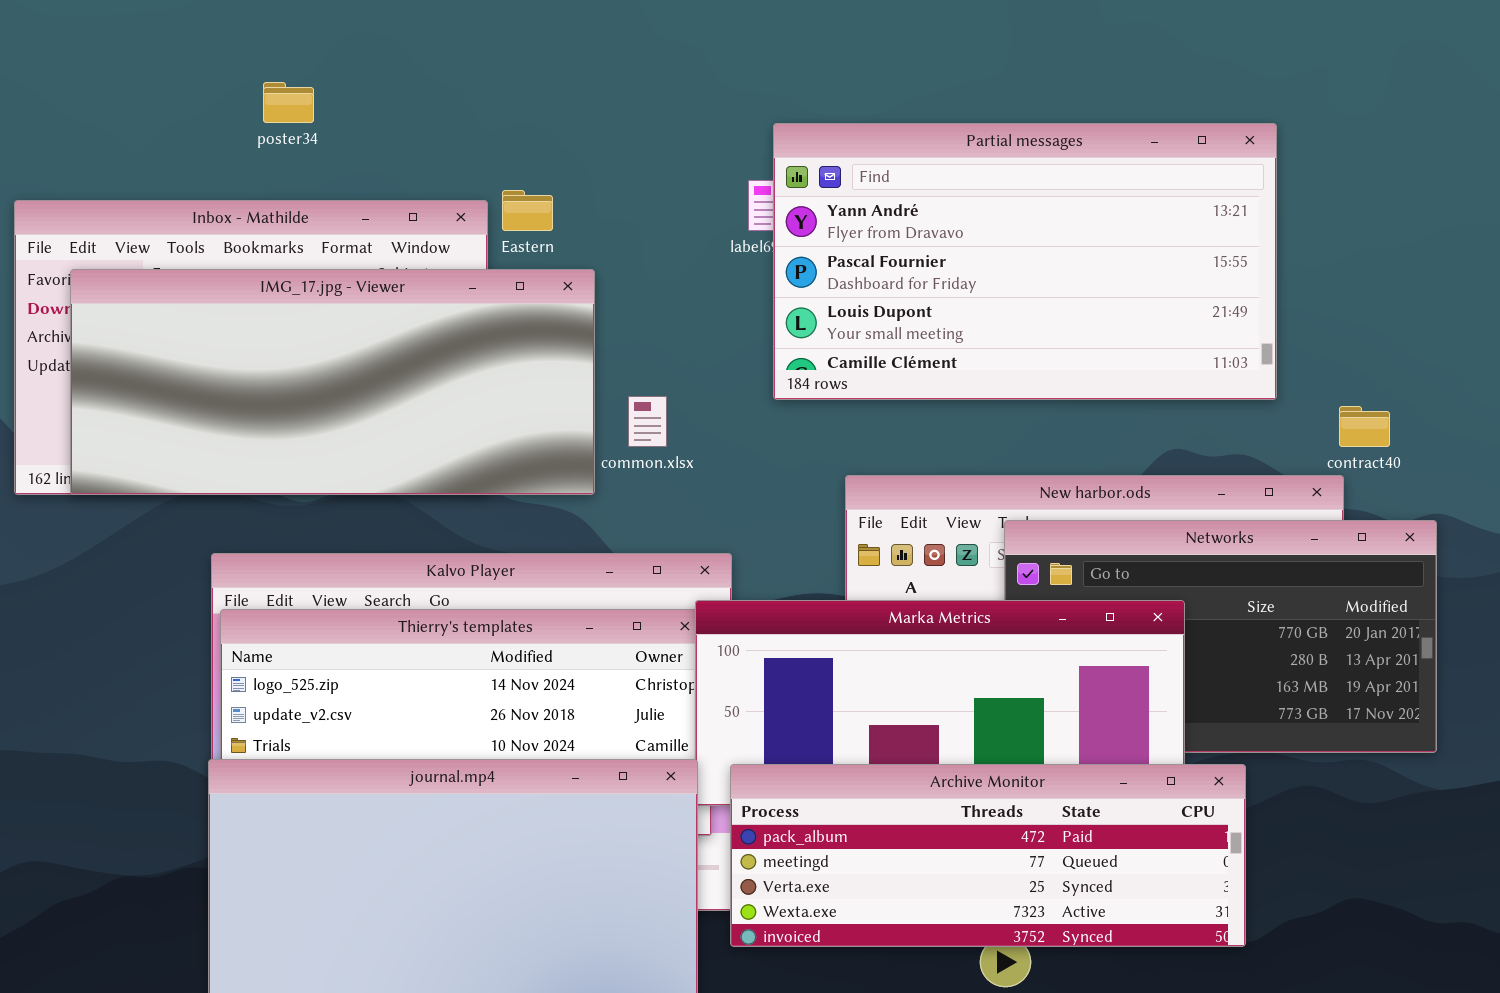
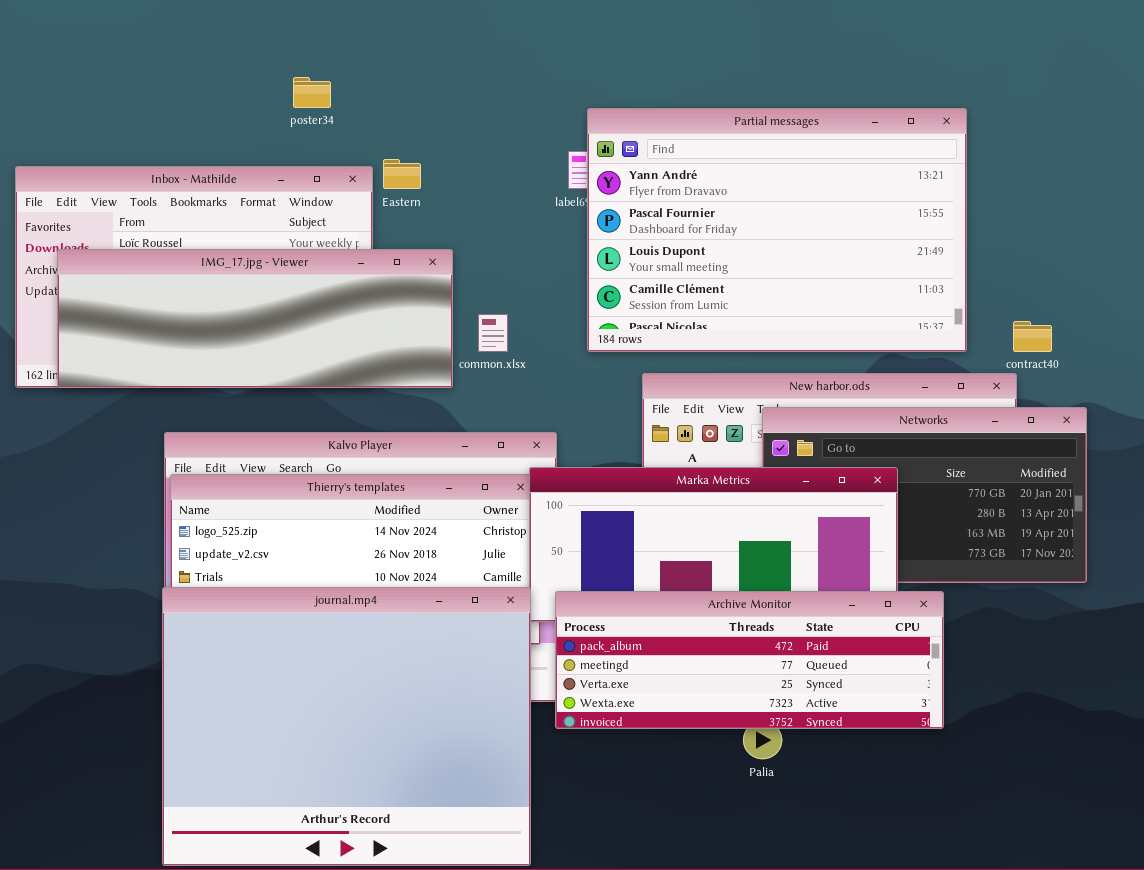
poster34: [263,82,314,123] -> [293,77,331,108], moved
Partial messages: [773,123,1277,400] -> [587,108,967,352], resized
IMG_17.jpg - Viewer: [70,269,595,495] -> [57,249,453,388], resized

